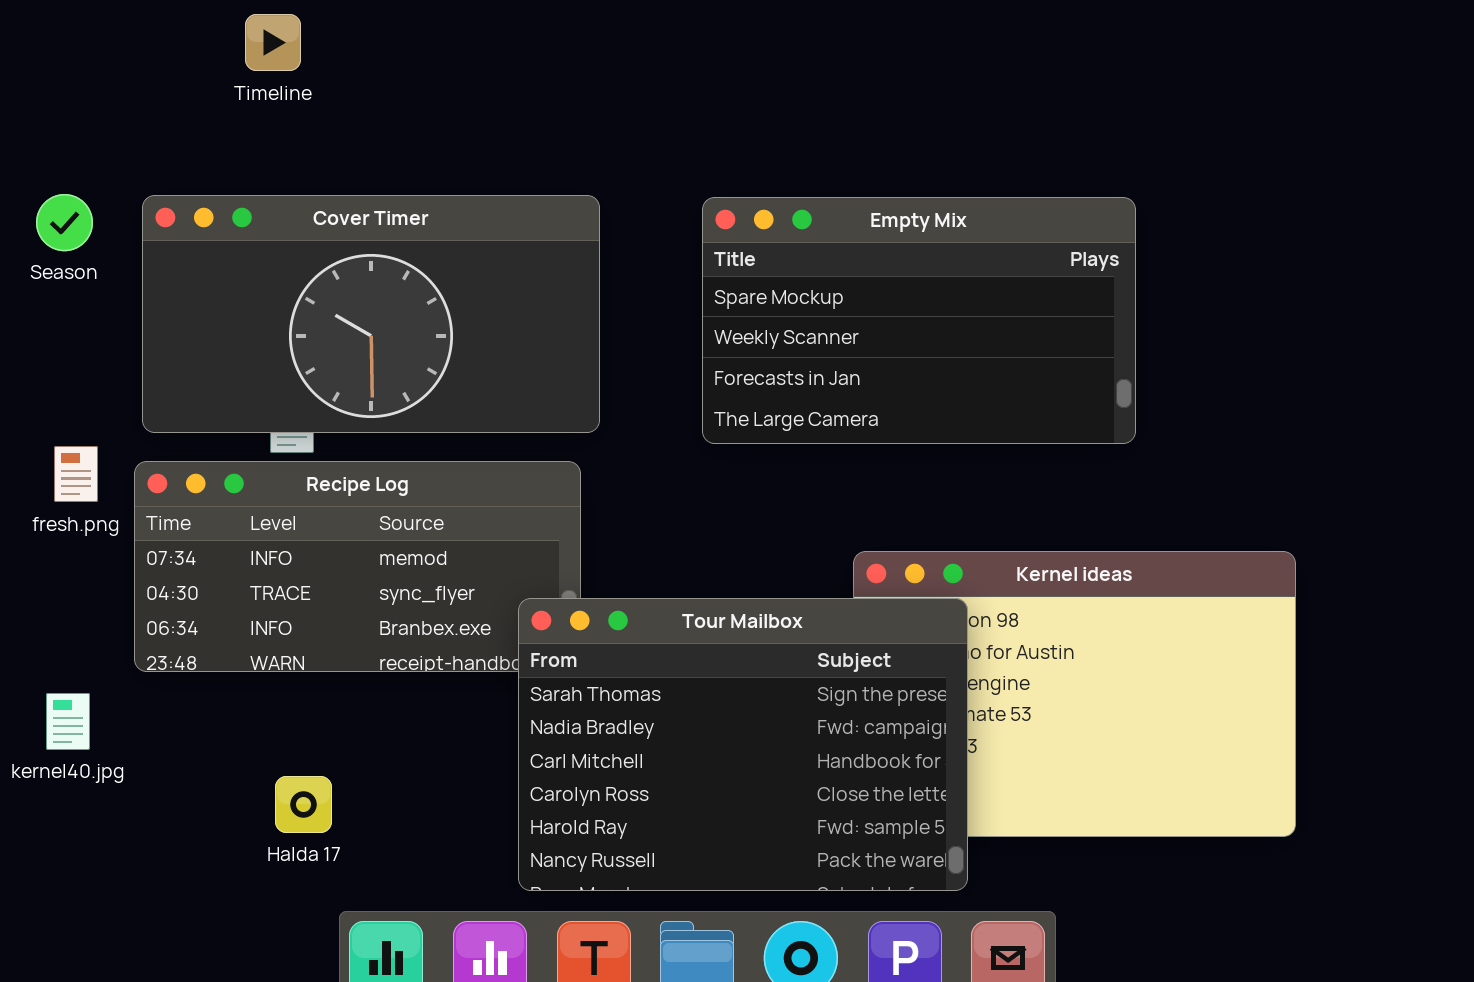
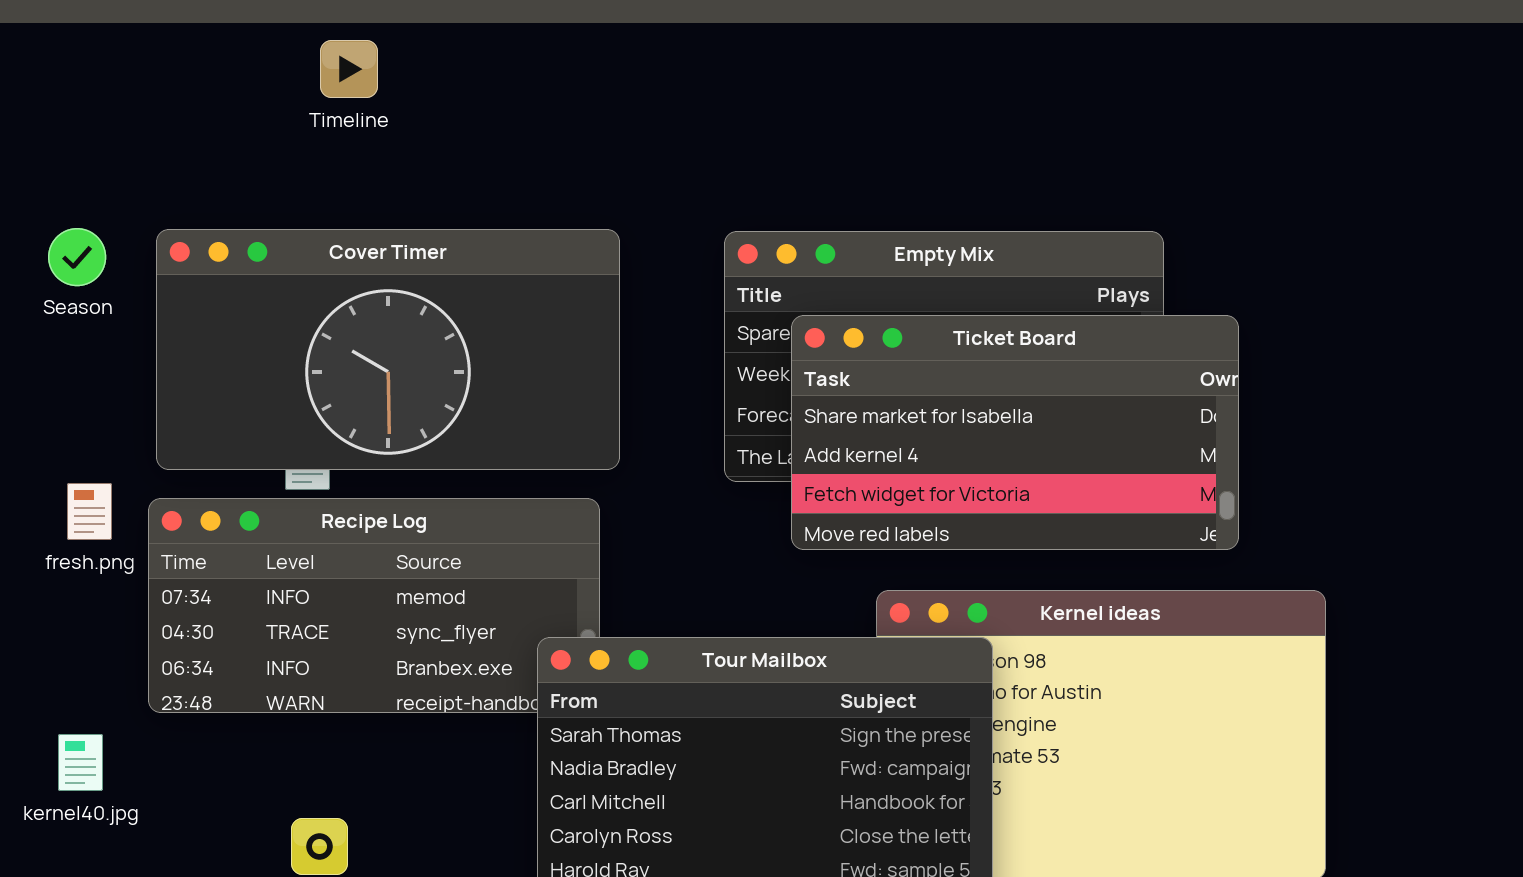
Timeline: [245,14,301,71] -> [320,40,378,98], moved
Ticket Board: none -> [791,315,1239,550], opened

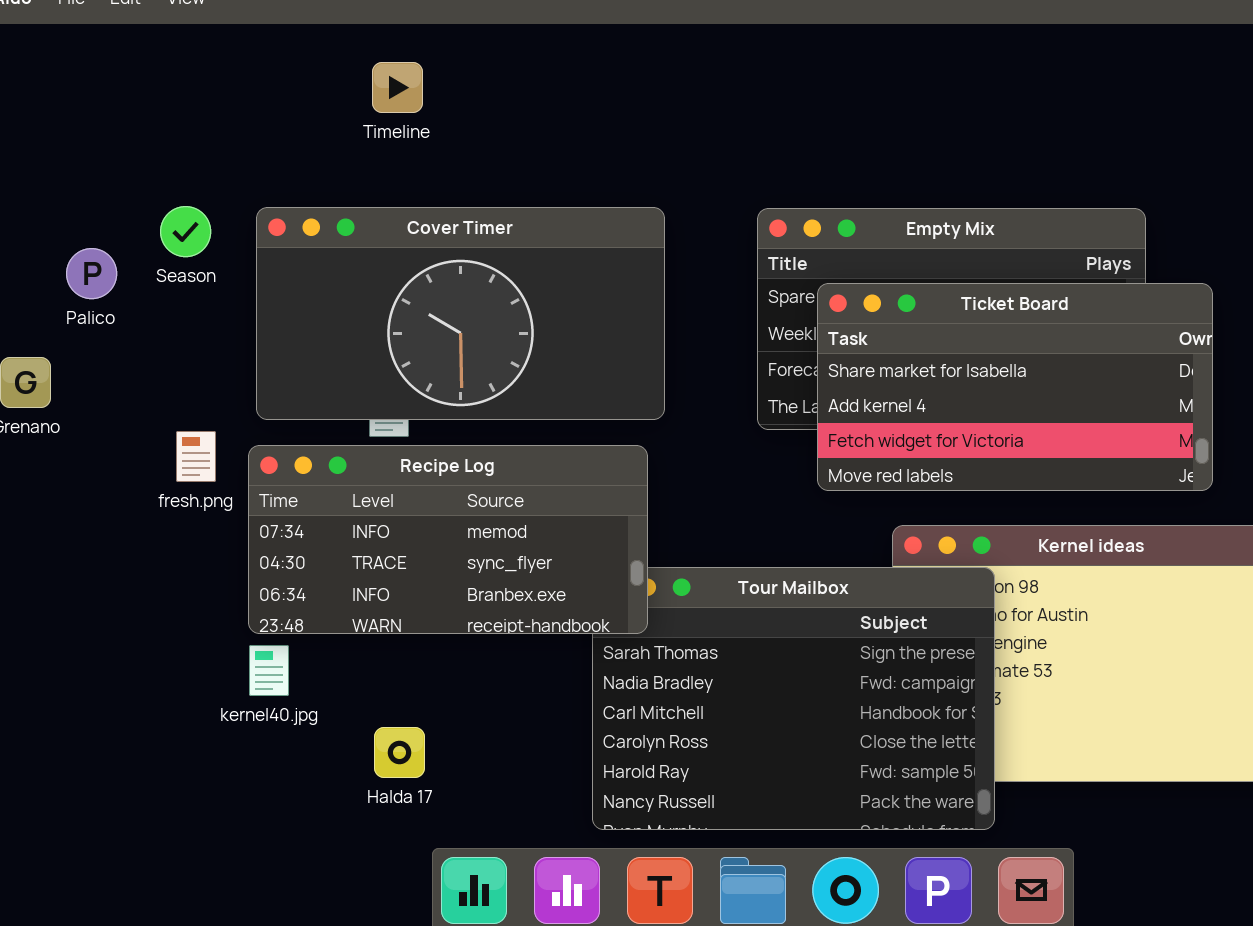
Timeline: [320,40,378,98] -> [372,62,423,113], moved
Recipe Log: [148,498,600,713] -> [248,445,648,634], raised
kernel40.jpg: [58,734,103,791] -> [249,645,289,696], moved

